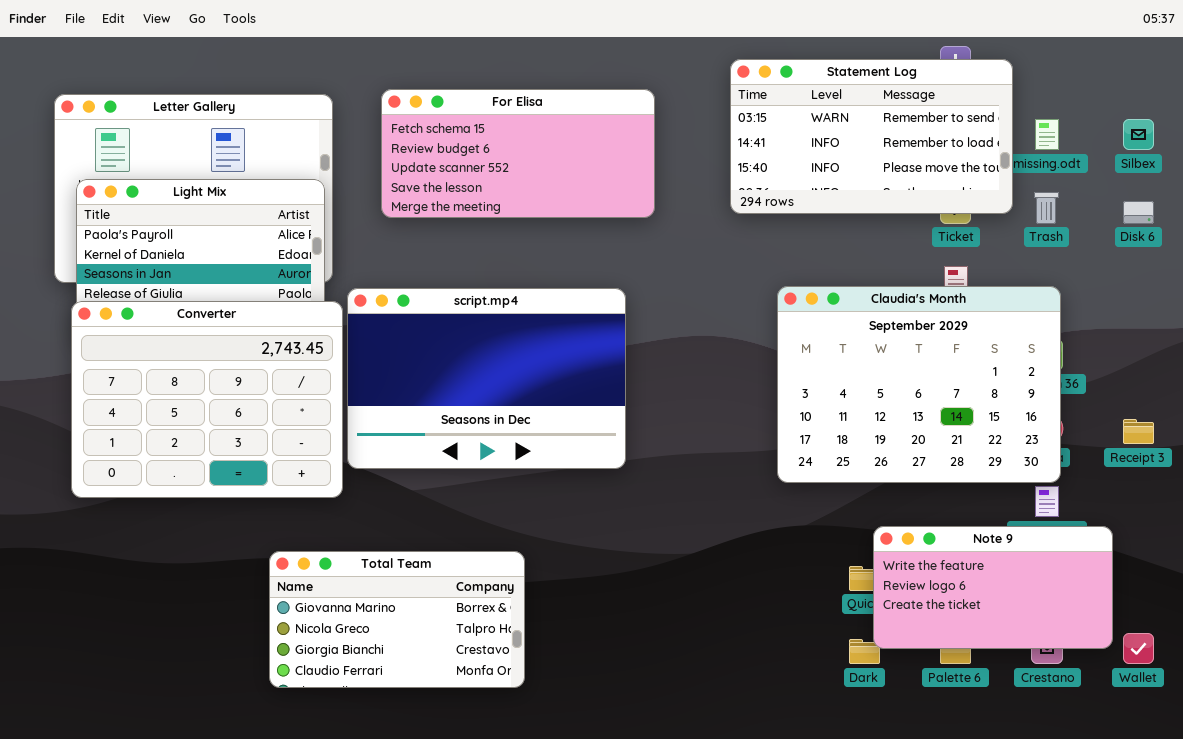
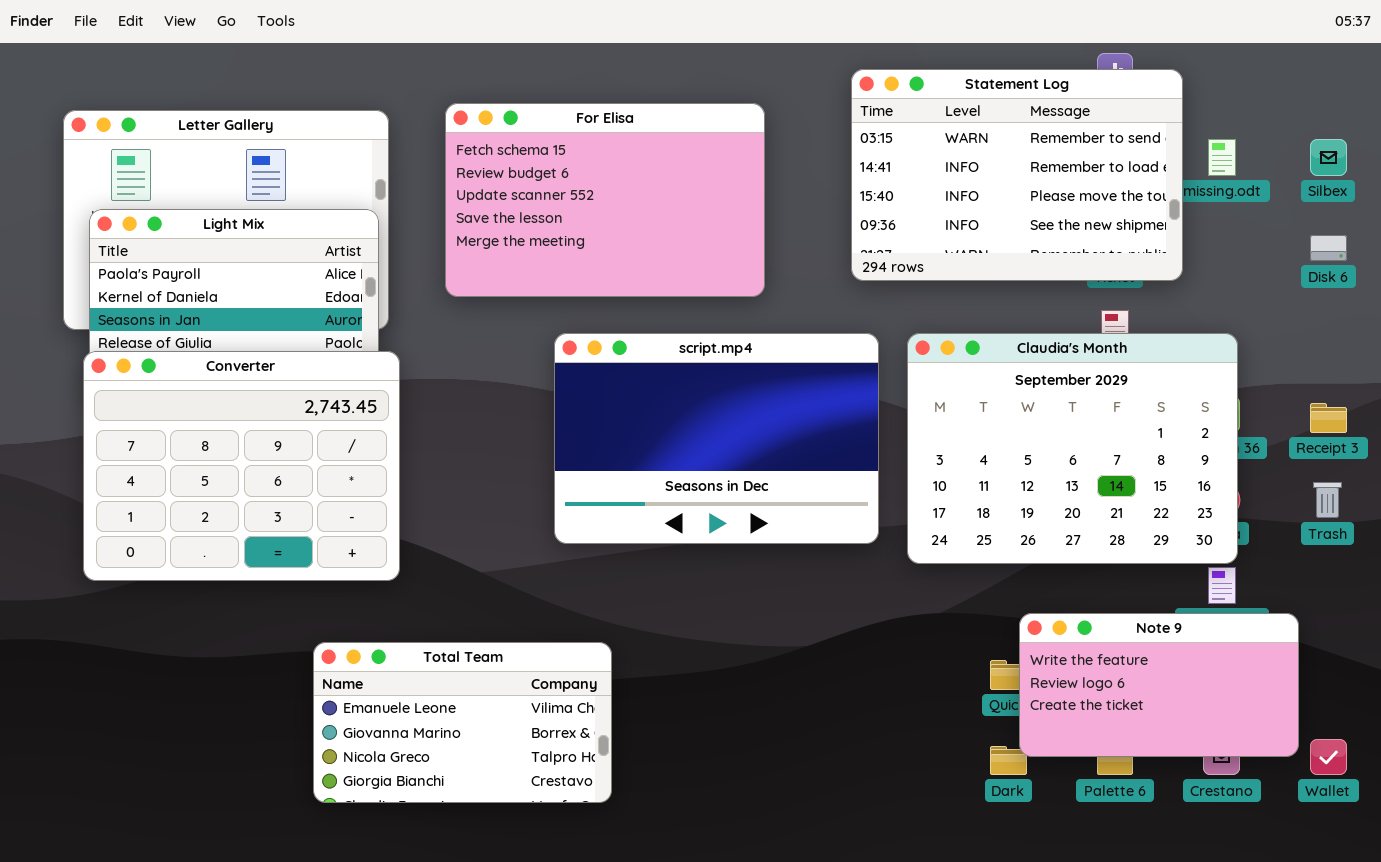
Statement Log: [730,59,1013,214] -> [851,69,1183,281], resized
For Elisa: [381,89,655,218] -> [445,103,765,297], resized
Trash: [1034,192,1059,224] -> [1313,482,1342,518], moved
script.mp4: [347,288,626,469] -> [554,333,879,544], moved
Receipt 3: [1123,419,1154,444] -> [1310,403,1347,433], moved
Total Team: [269,551,525,688] -> [313,642,612,803], scrolled up 1 row

